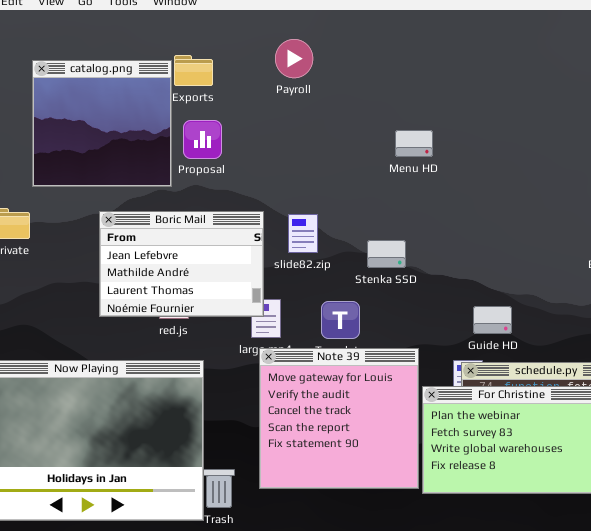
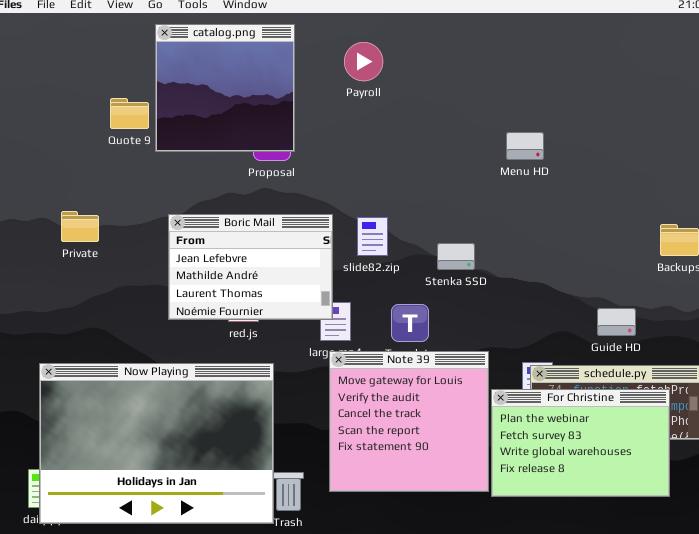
catalog.png: [32,60,172,187] -> [155,24,295,152], moved
Menu HD: [395,130,433,157] -> [506,132,544,160], moved
Guide HD: [473,306,512,334] -> [597,308,636,336], moved

